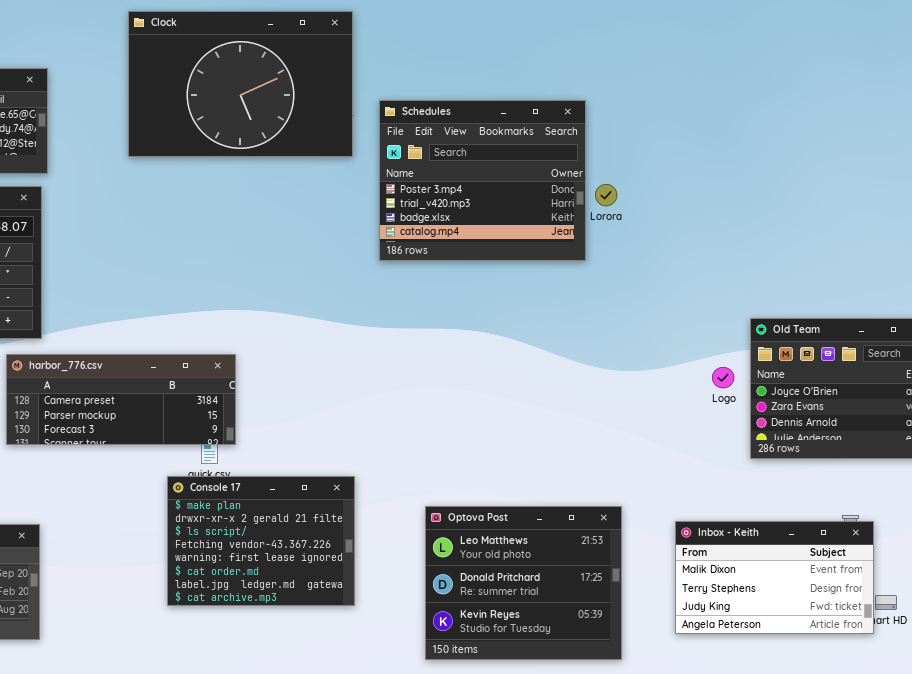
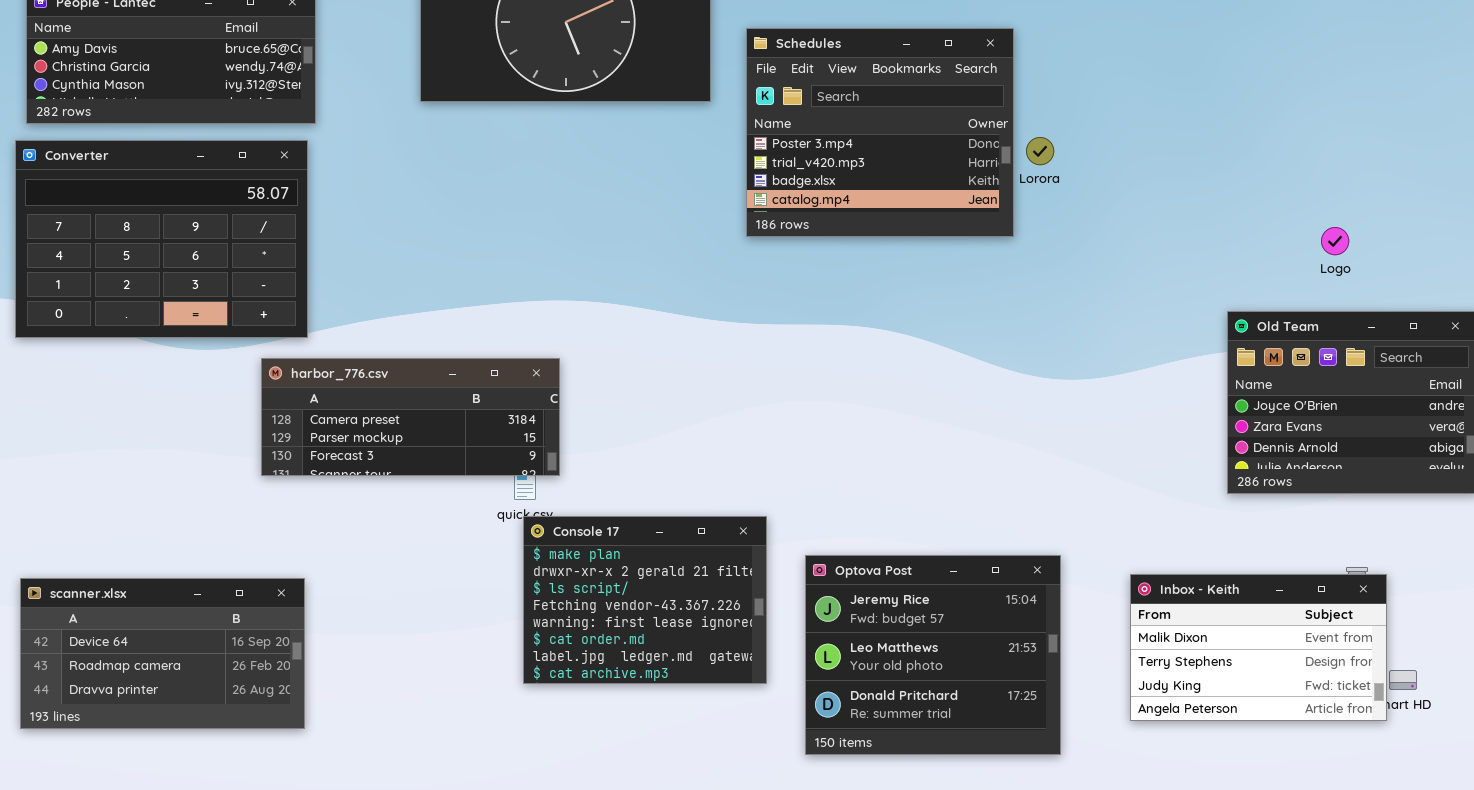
Logo: [712,367,734,388] -> [1321,227,1349,255], moved
Console 17: [167,476,355,606] -> [523,516,767,684], moved
Optova Post: [425,506,622,660] -> [805,555,1061,755], scrolled up 1 row

